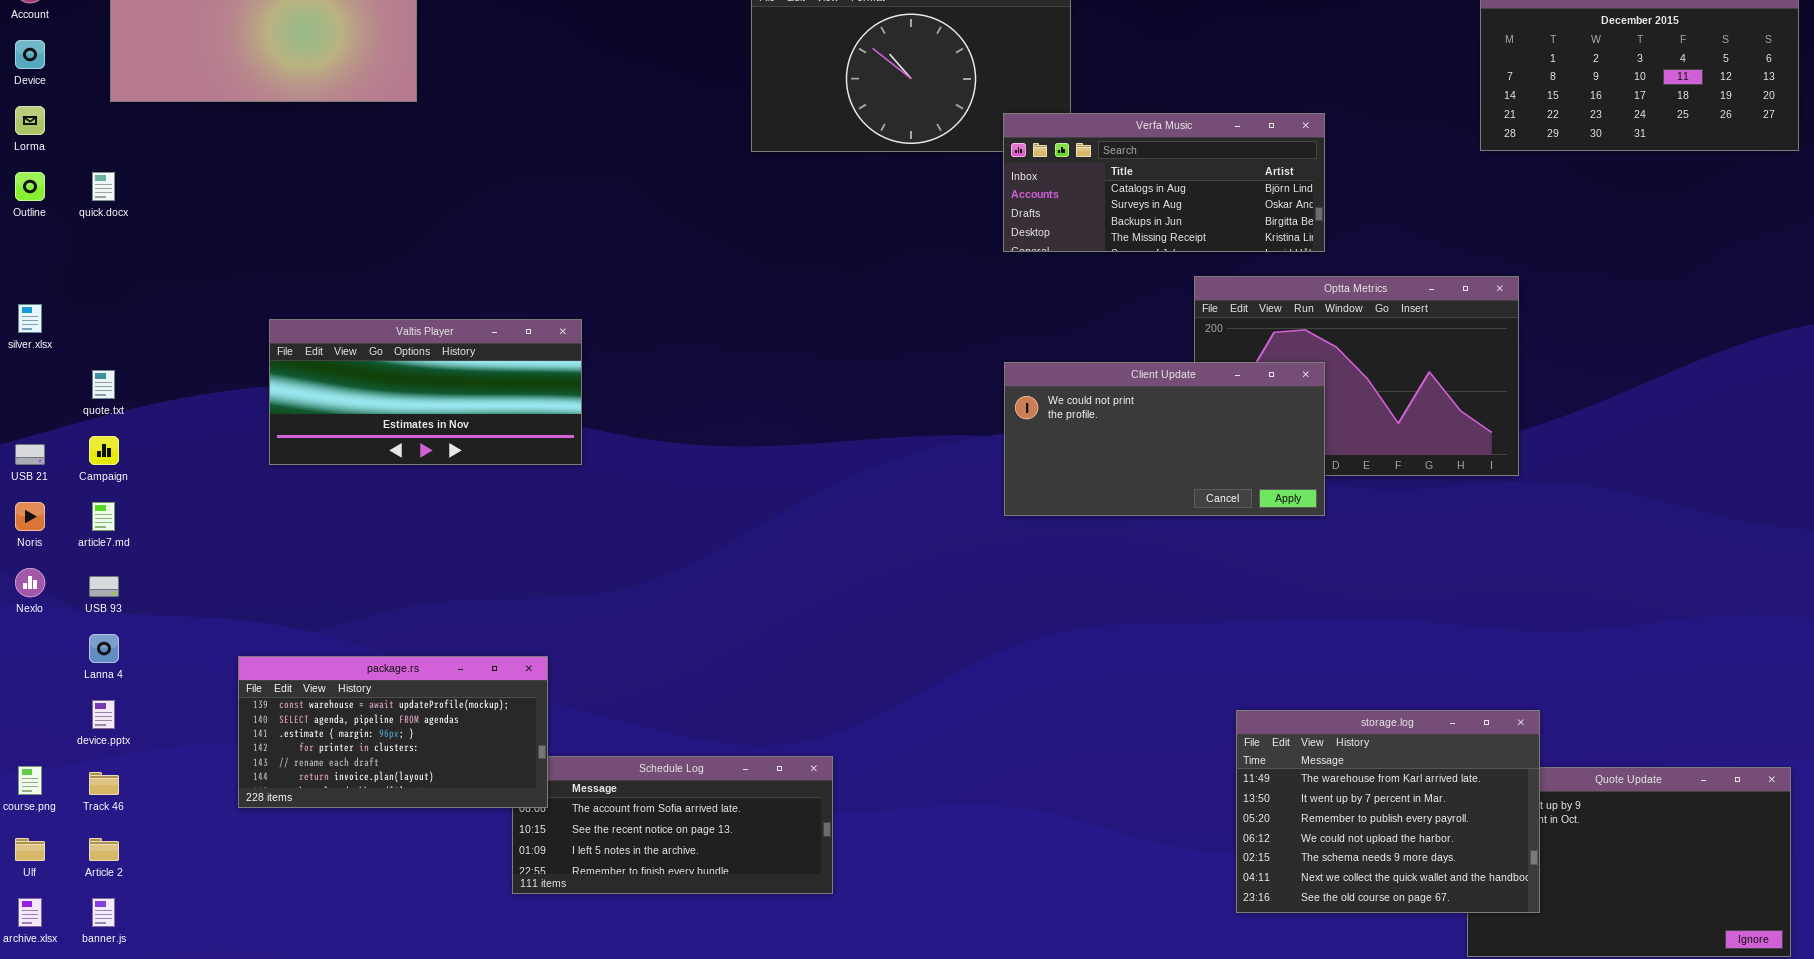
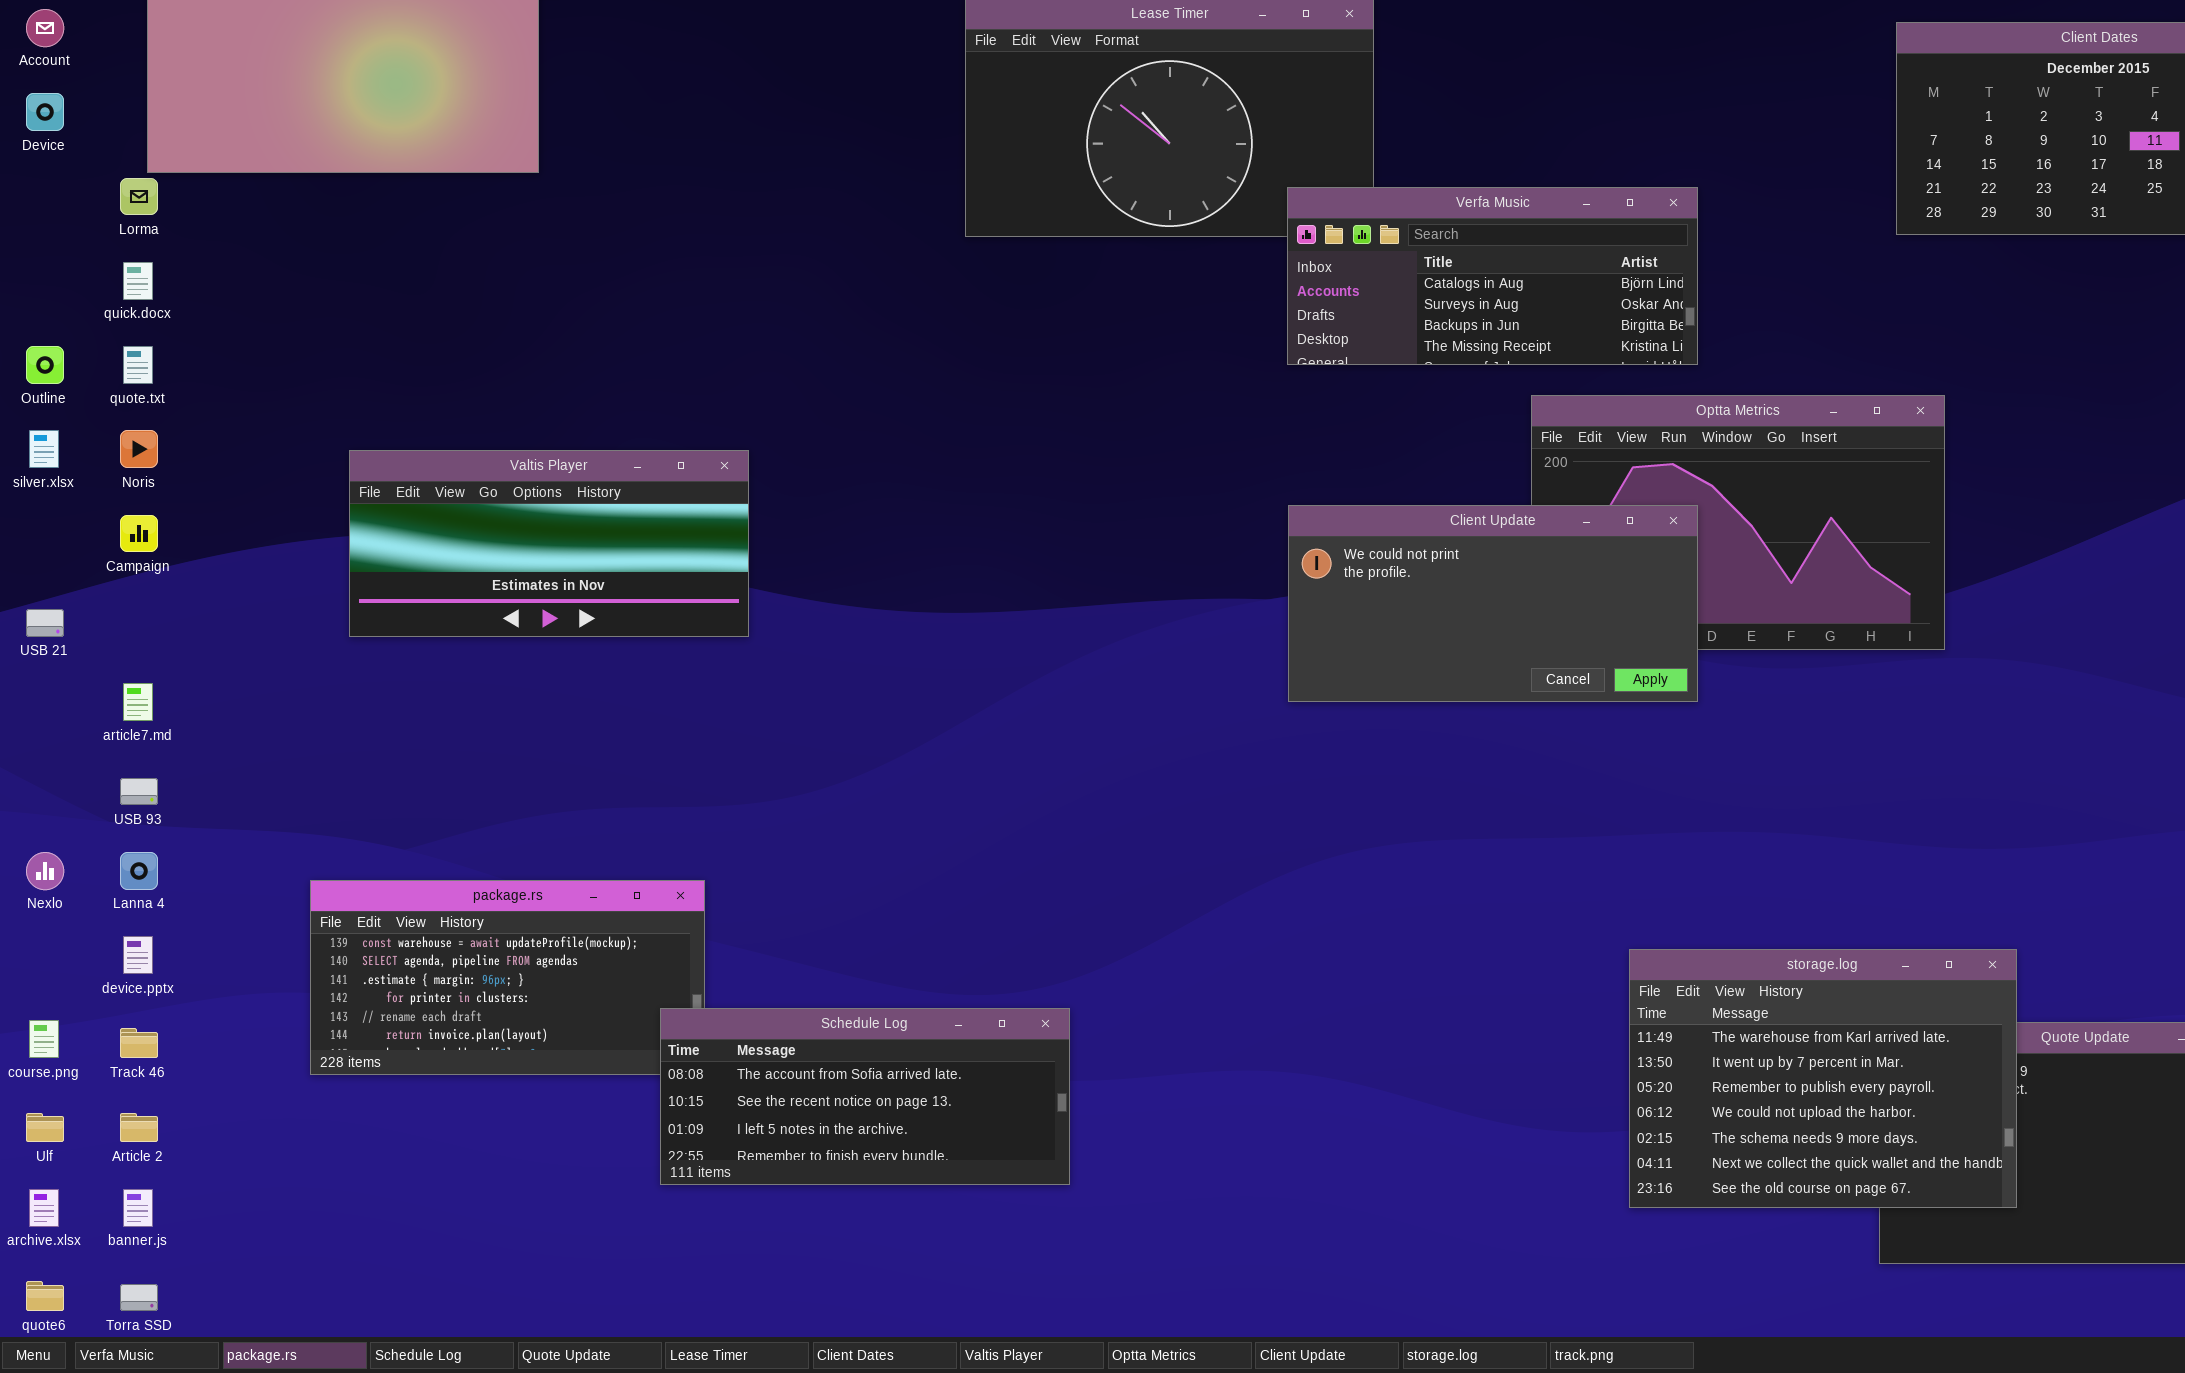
Lorma: [15,106,45,135] -> [120,178,158,215], moved
Outline: [15,172,45,201] -> [26,346,64,384], moved
quote.txt: [92,370,115,399] -> [123,346,153,384], moved
Campaign: [89,436,119,465] -> [120,515,158,552], moved
Noris: [15,502,45,531] -> [120,430,158,468], moved
Nexlo: [15,568,45,597] -> [26,852,64,890], moved
storage.log: [1236,710,1540,913] -> [1629,949,2017,1208], moved
Schedule Log: [512,756,833,894] -> [660,1008,1070,1185], raised

